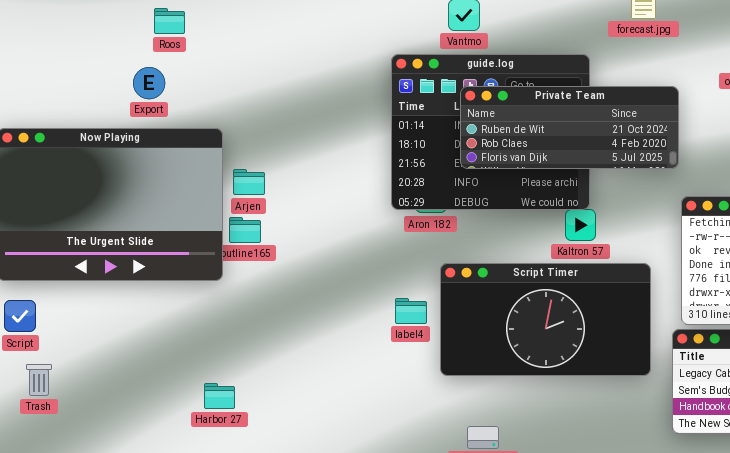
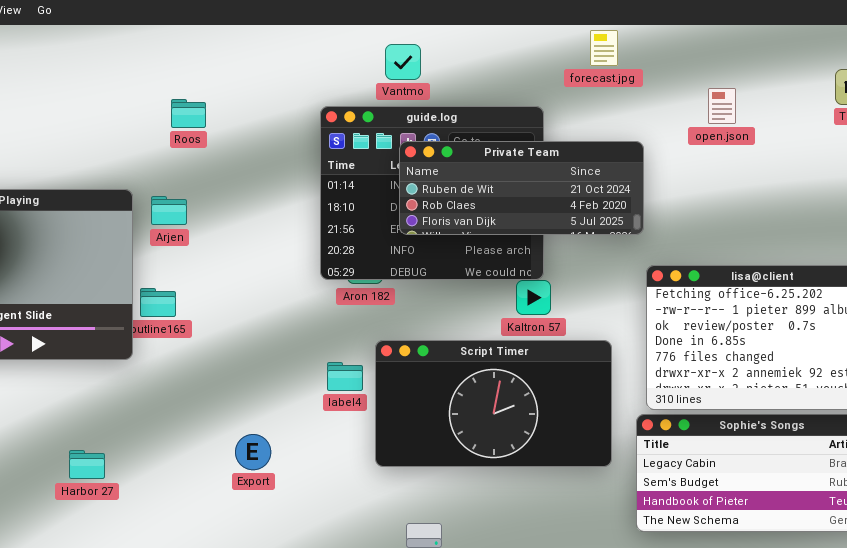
Roos: [154,8,185,34] -> [171,99,206,128], moved
Export: [133,67,165,99] -> [235,434,271,470], moved
Arjen: [233,169,265,195] -> [151,196,187,225], moved
label4: [395,298,427,324] -> [327,362,363,391], moved
Harbor 27: [204,383,235,409] -> [69,450,105,479], moved

